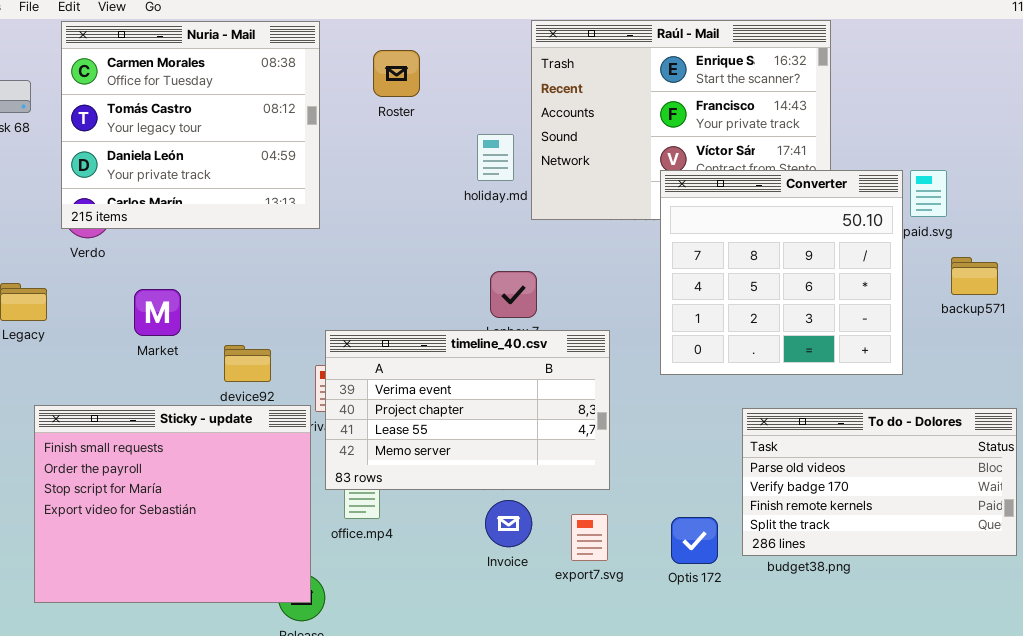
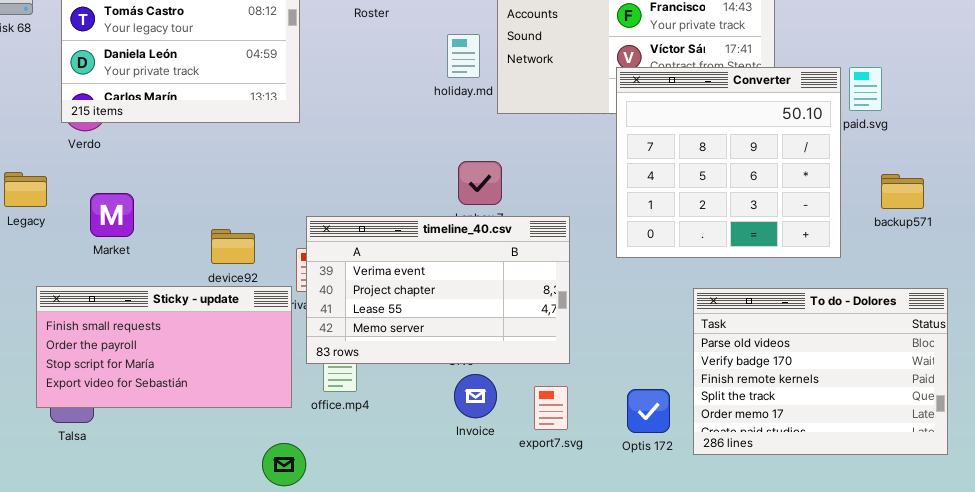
backup571: [951,257,998,295] -> [881,174,924,209], moved
Market: [134,289,181,336] -> [90,193,134,237], moved
Sticky - update: [34,405,311,603] -> [36,286,292,408], resized
To do - Dolores: [742,408,1017,556] -> [693,288,948,455], resized

